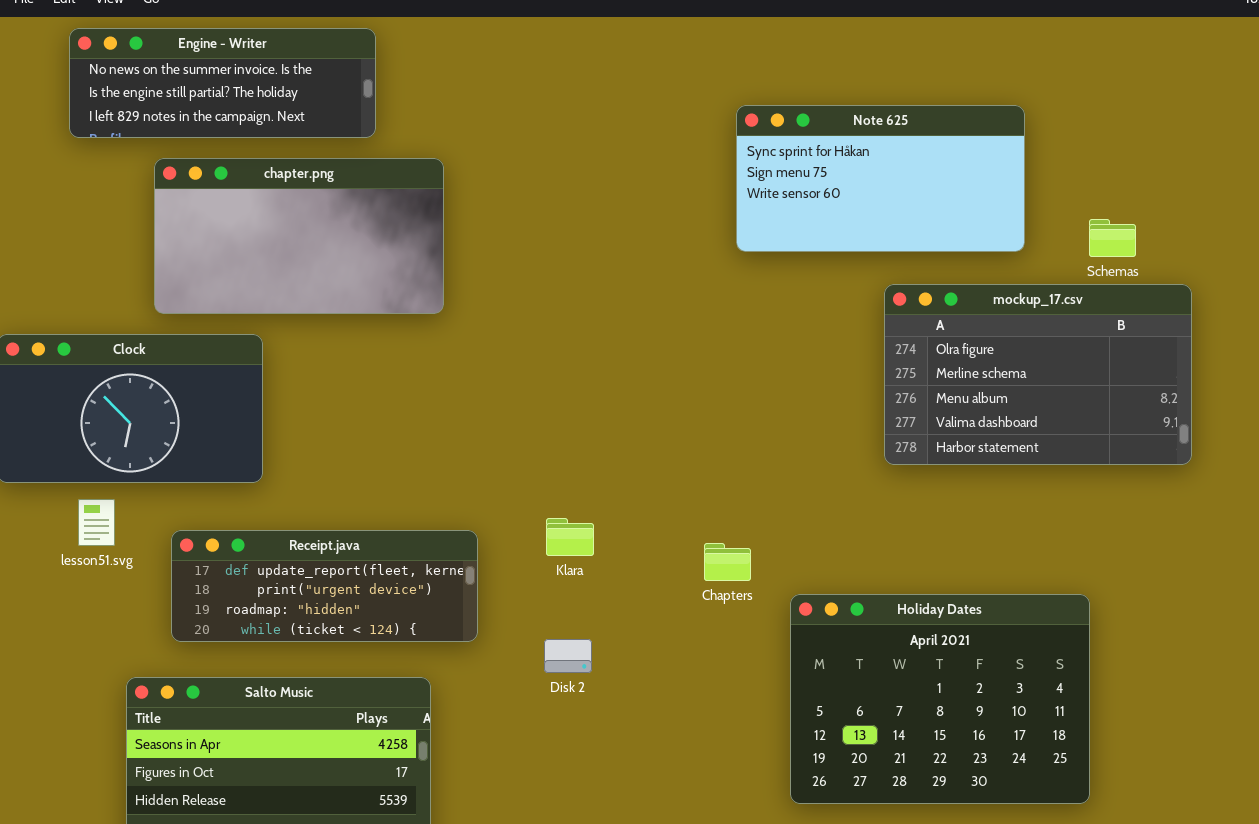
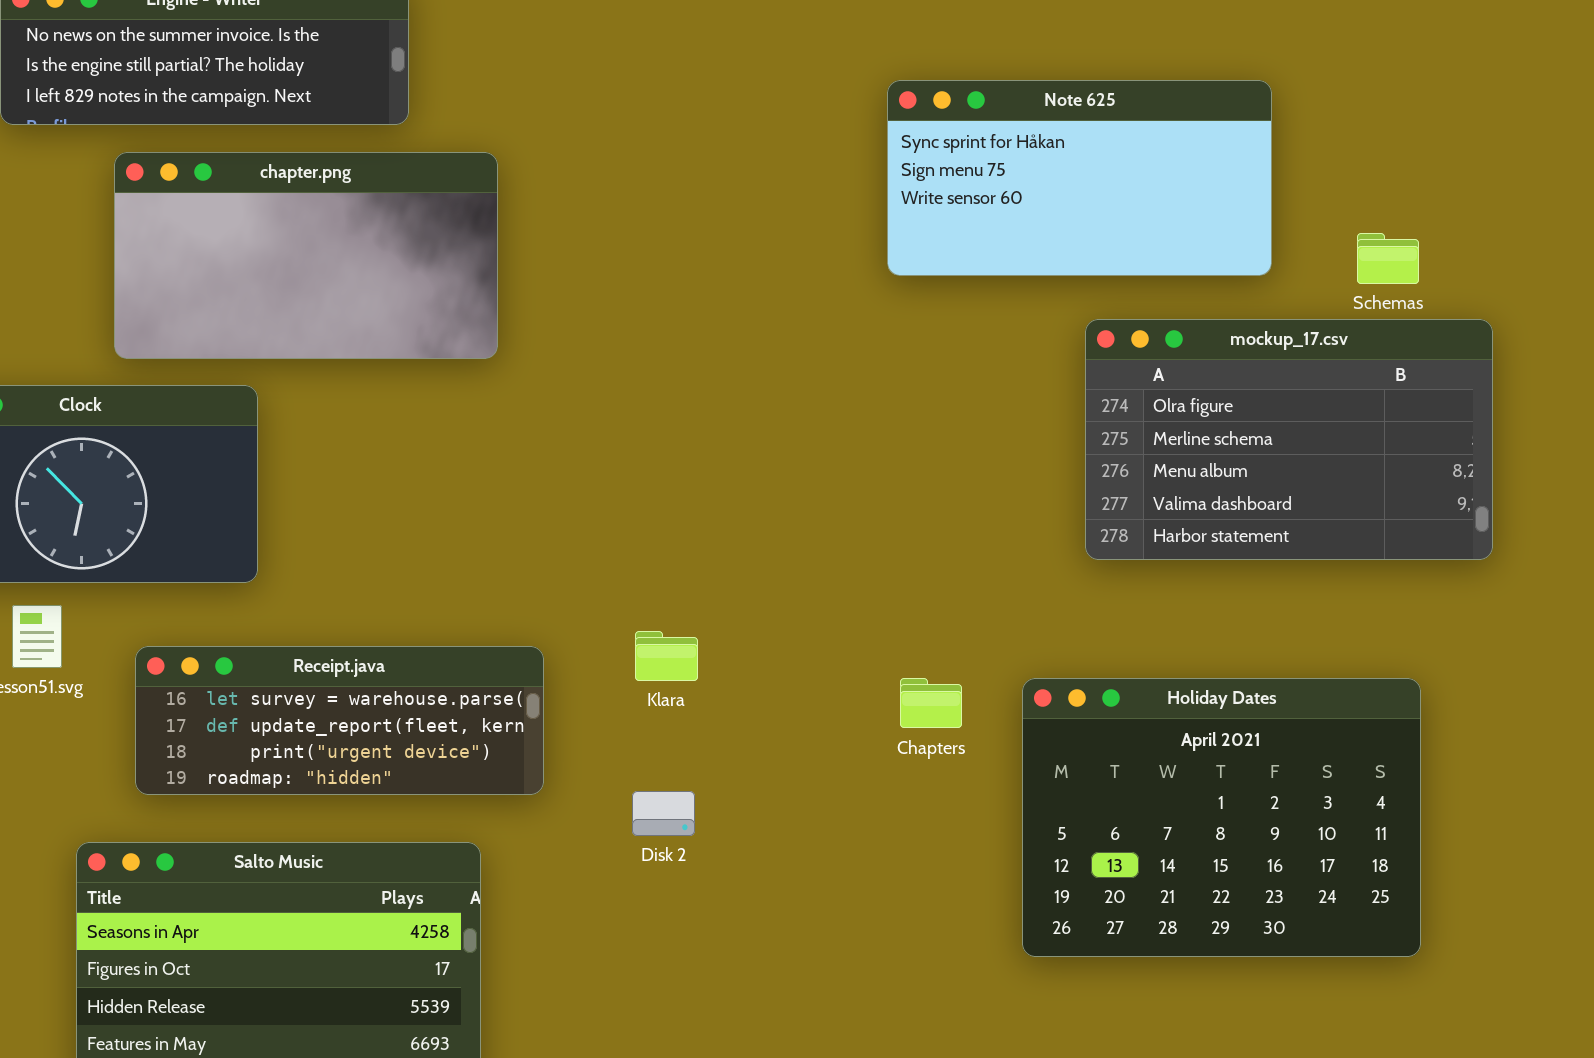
Receipt.java: [171,530,478,642] -> [135,646,544,795], scrolled up 1 row
Chapters: [704,543,751,581] -> [900,678,962,728], moved
Holiday Dates: [790,594,1090,804] -> [1022,678,1421,957], moved

